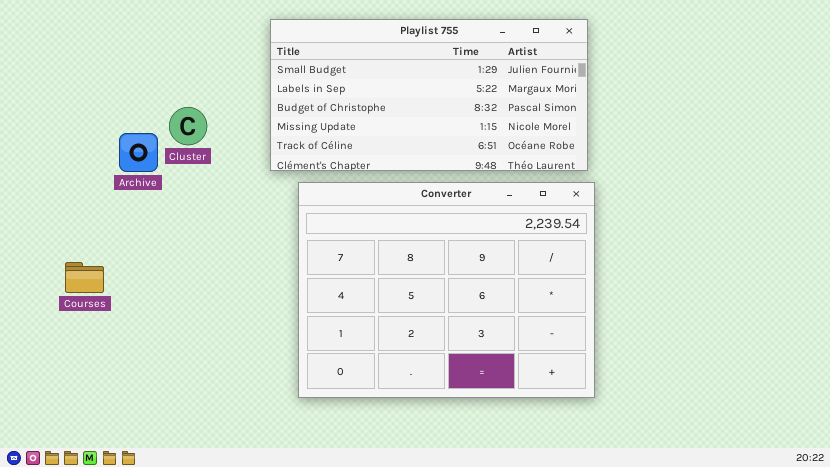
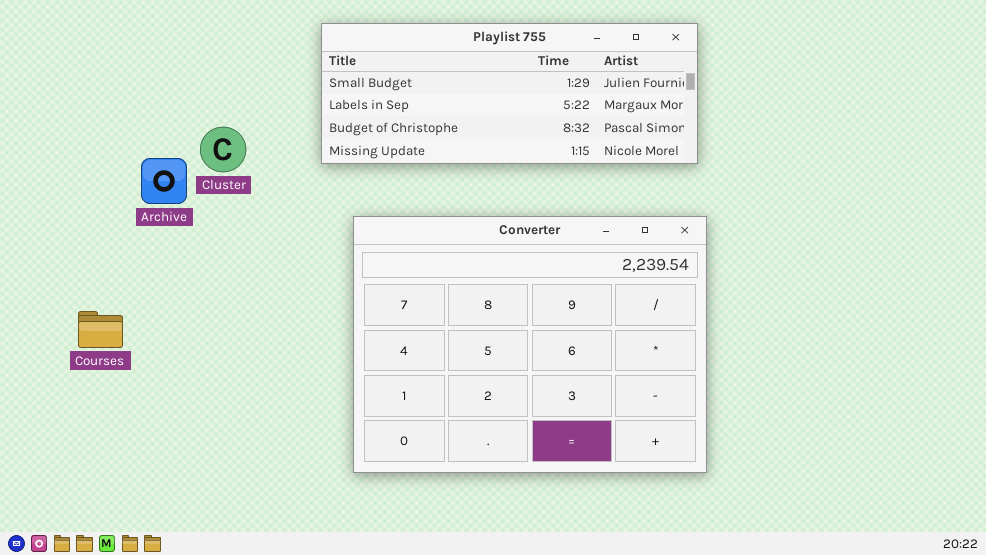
Playlist 755: [270,19,588,171] -> [321,23,698,164], resized

